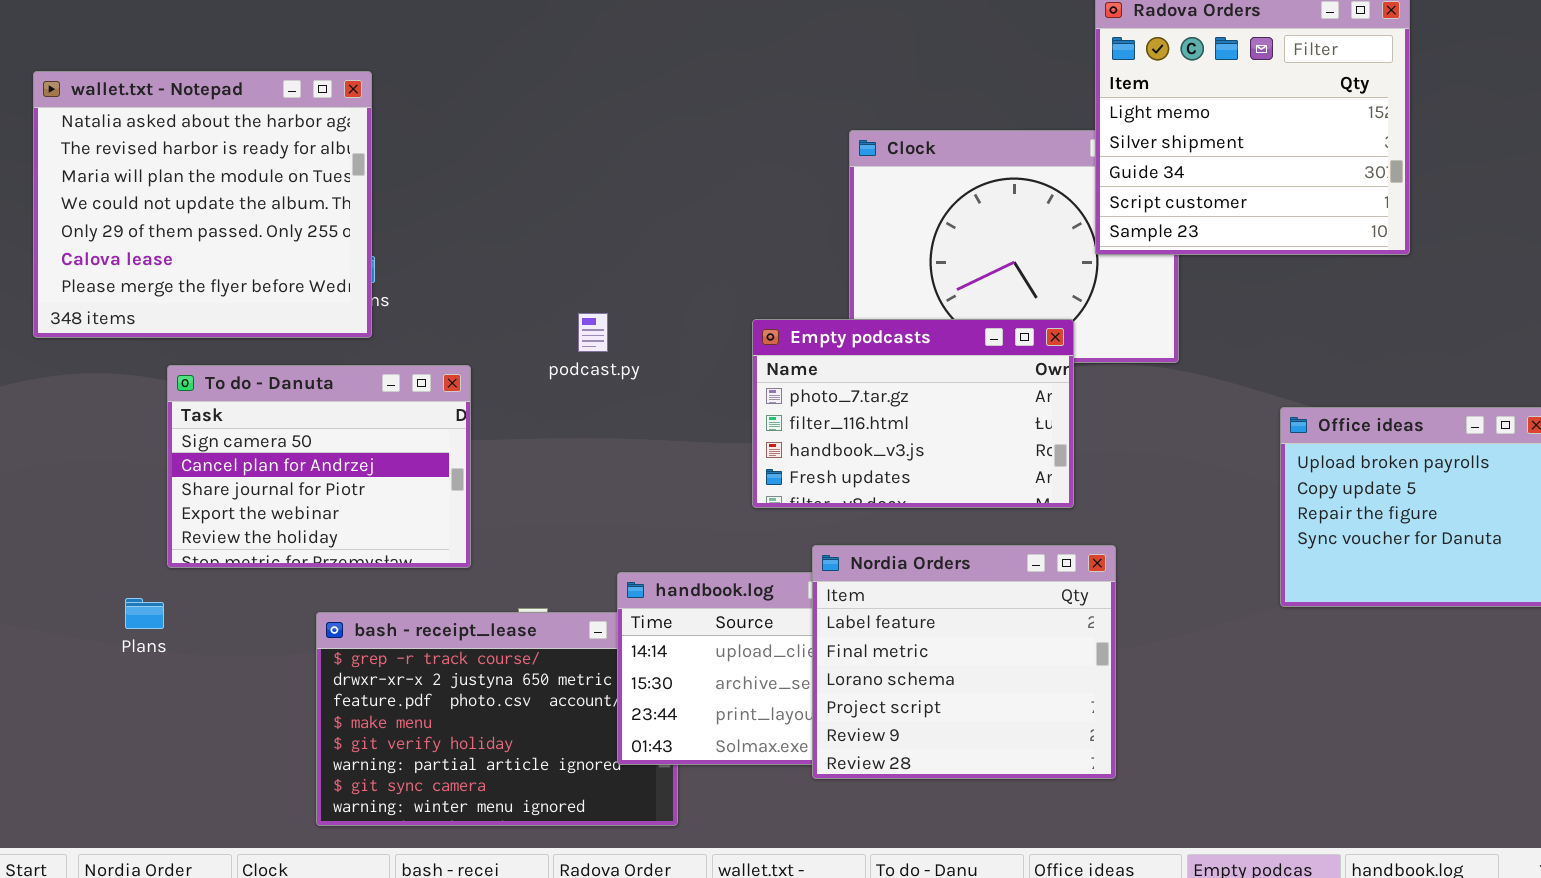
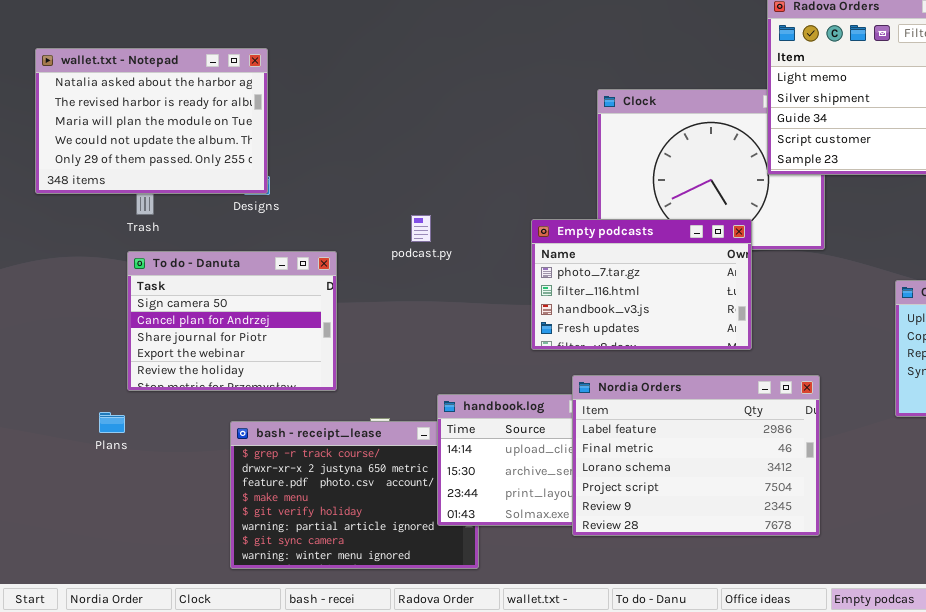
wallet.txt - Notepad: [33,71,372,338] -> [35,48,268,194], resized
Nordia Orders: [812,545,1116,779] -> [572,375,820,536], resized

